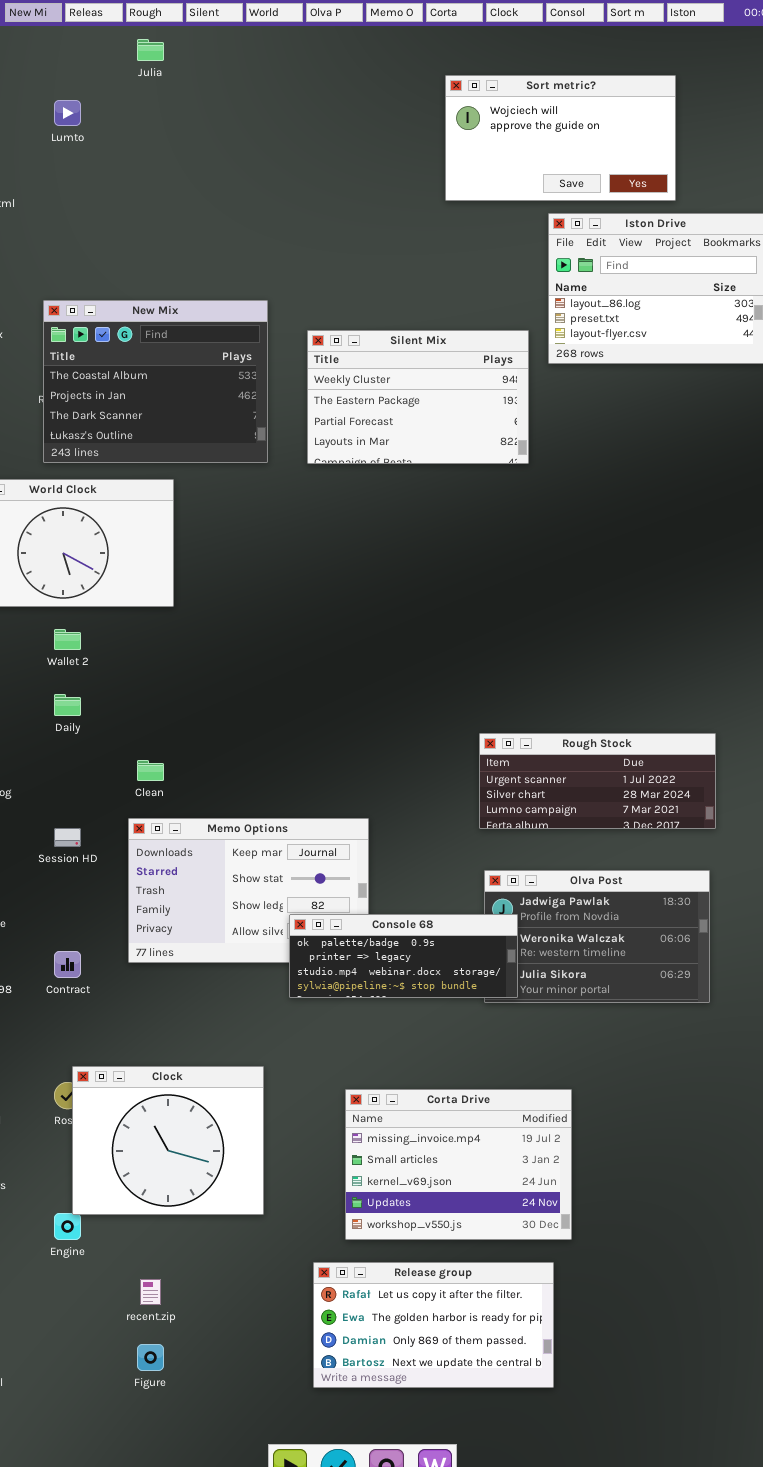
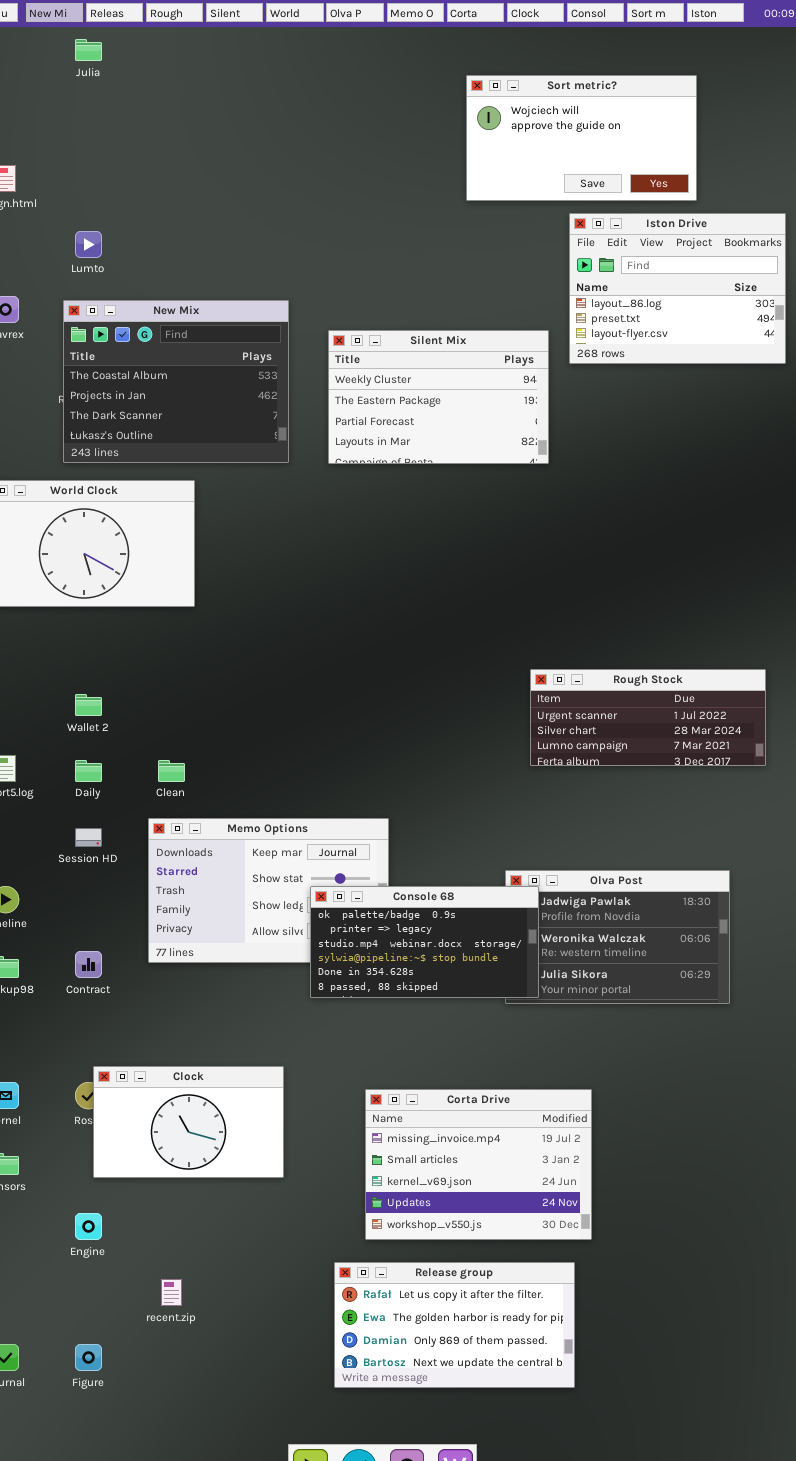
Julia: [137,39,164,61] -> [75,39,102,61], moved
Lumto: [54,100,81,126] -> [75,231,102,258], moved
Wallet 2: [54,629,81,650] -> [75,694,102,716], moved
Daily: [54,694,81,716] -> [75,760,102,782], moved
Rough Stock: [479,733,716,829] -> [530,669,766,766], moved
Console 68: [289,914,518,998] -> [310,886,539,998], resized
Clock: [72,1066,264,1215] -> [93,1066,284,1178], resized
Figure: [137,1344,164,1371] -> [75,1344,102,1371], moved

